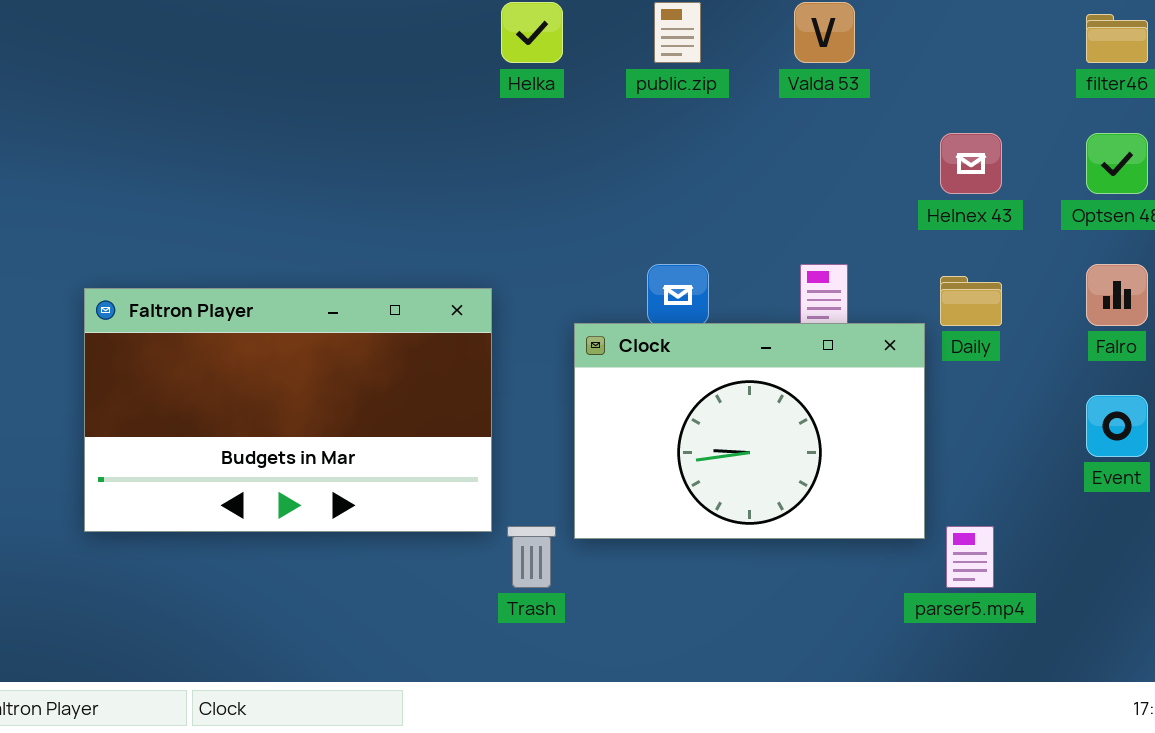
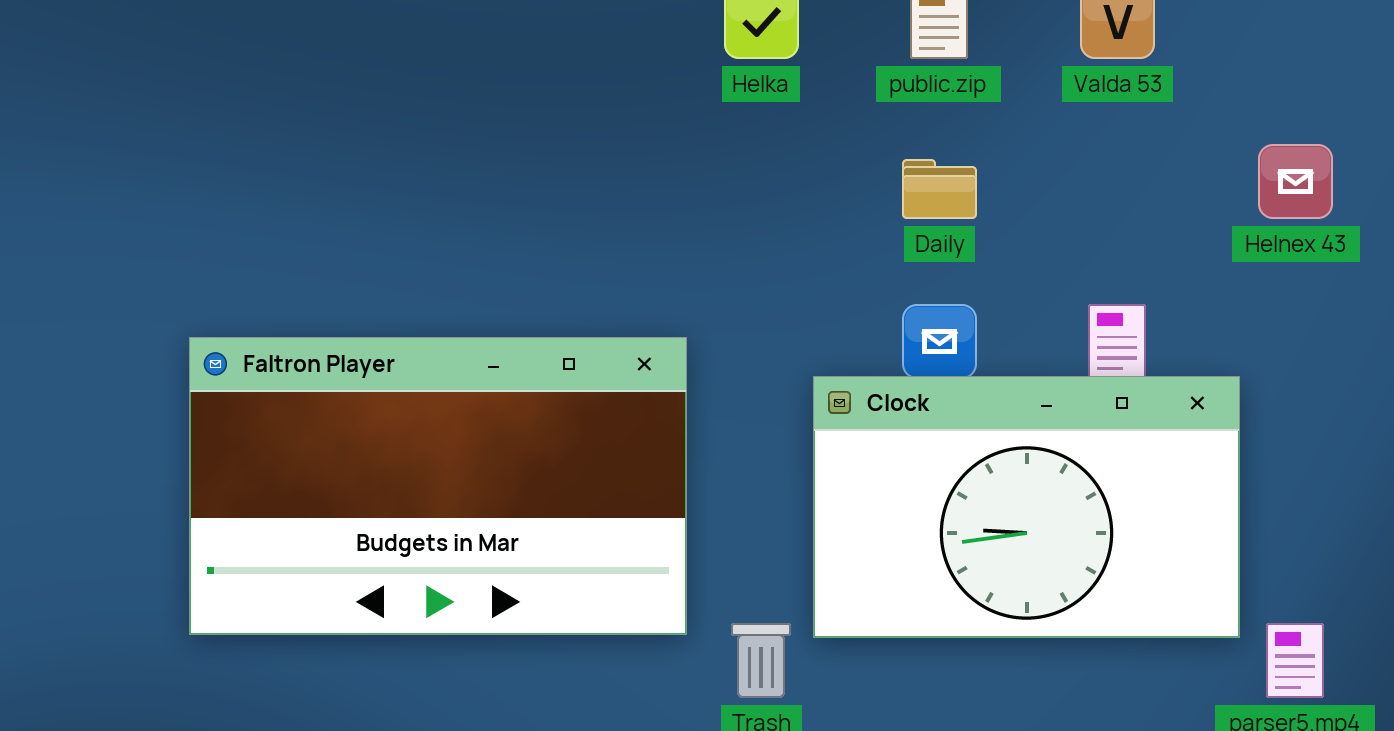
Daily: [940,276,1002,326] -> [902,159,977,219], moved
Faltron Player: [84,288,492,532] -> [189,337,687,635], moved

